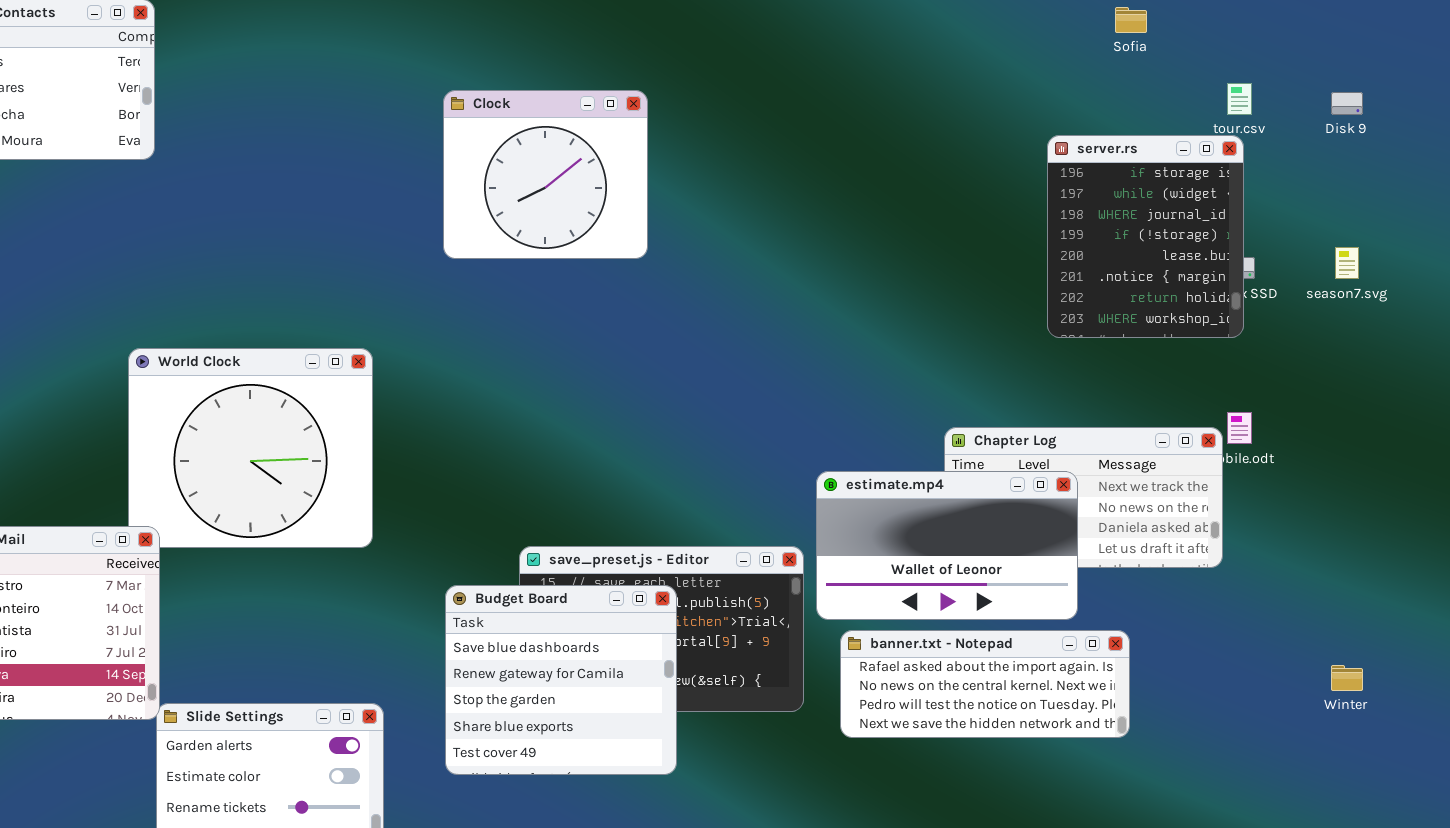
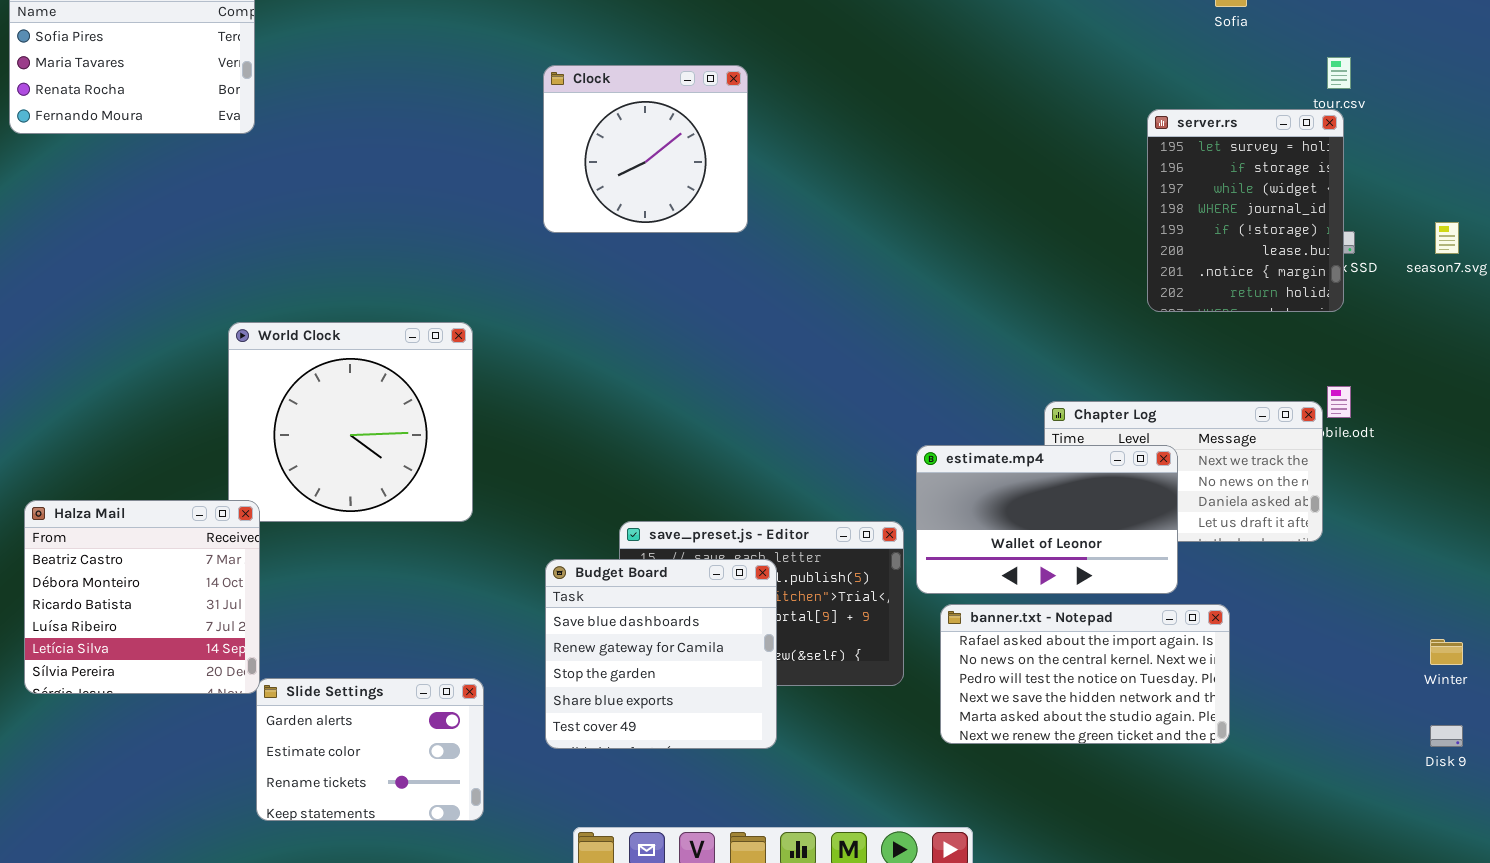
Disk 9: [1331,92,1363,115] -> [1430,725,1463,747], moved
server.rs: [1047,135,1244,338] -> [1147,109,1344,312], scrolled up 1 row
banner.txt - Notepad: [840,630,1130,738] -> [940,604,1230,744], resized

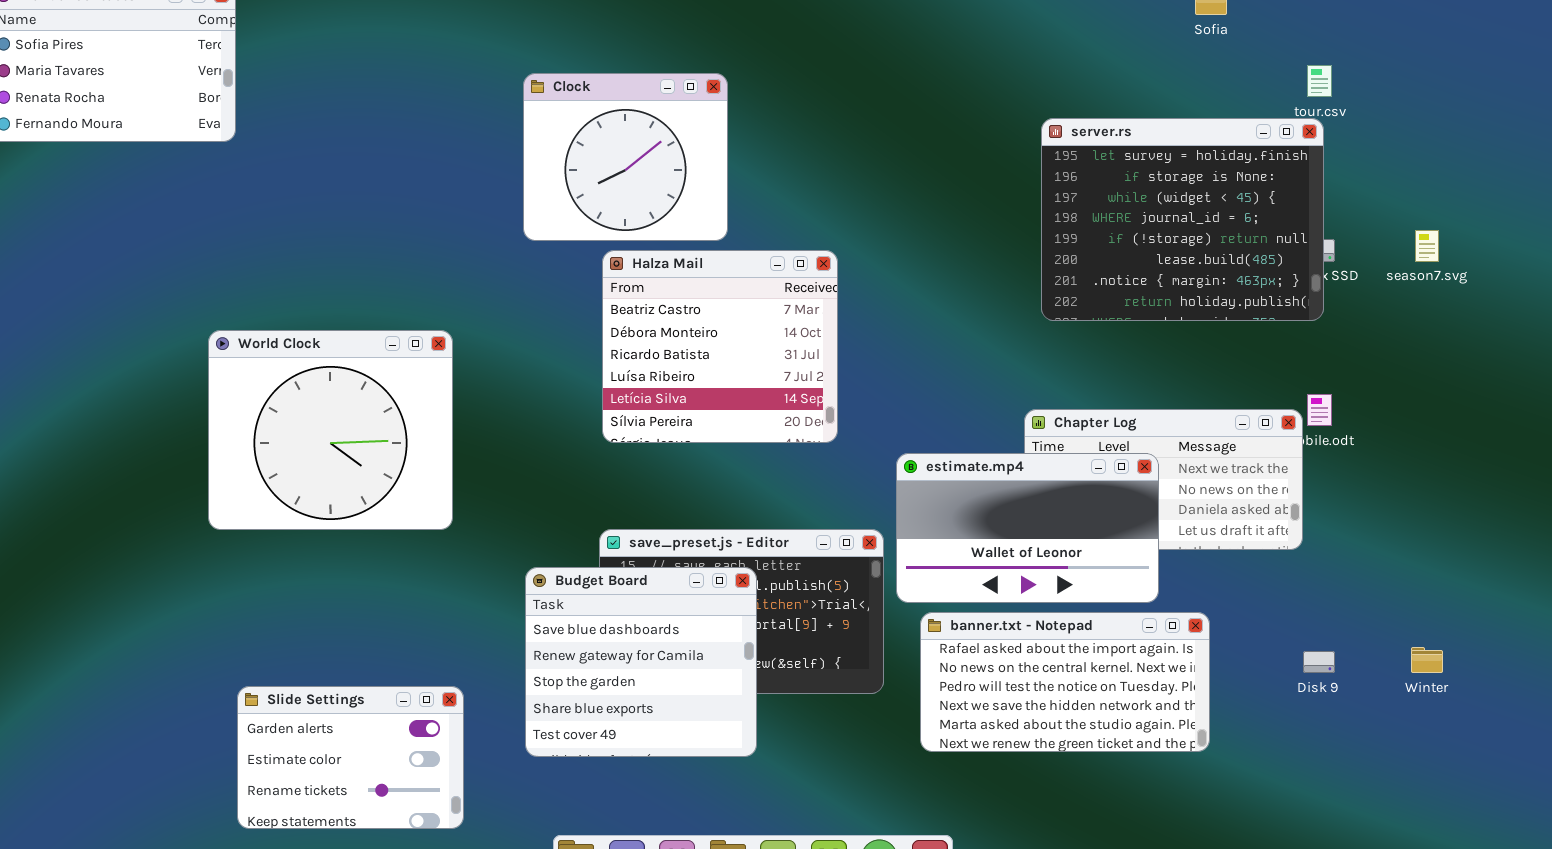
server.rs: [1147,109,1344,312] -> [1041,118,1324,321], resized
Halza Mail: [24,500,260,694] -> [602,250,838,443], moved
Disk 9: [1430,725,1463,747] -> [1303,651,1335,673], moved

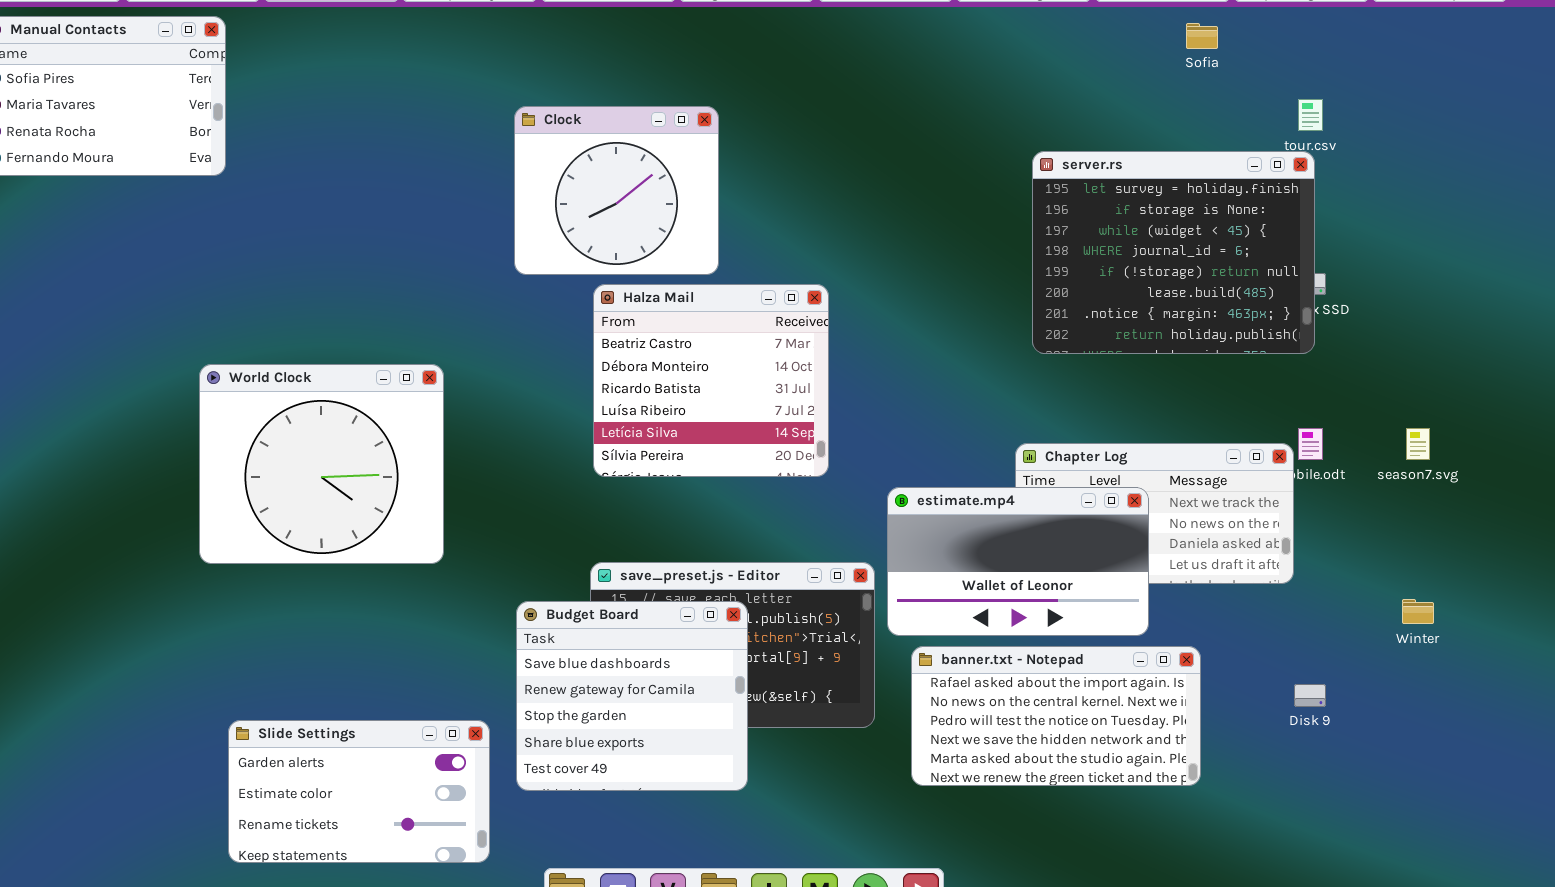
season7.svg: [1415,230,1439,262] -> [1406,428,1430,460], moved
Winter: [1411,647,1443,673] -> [1402,599,1434,624], moved
Slide Settings: [237,686,464,829] -> [228,720,490,863], resized

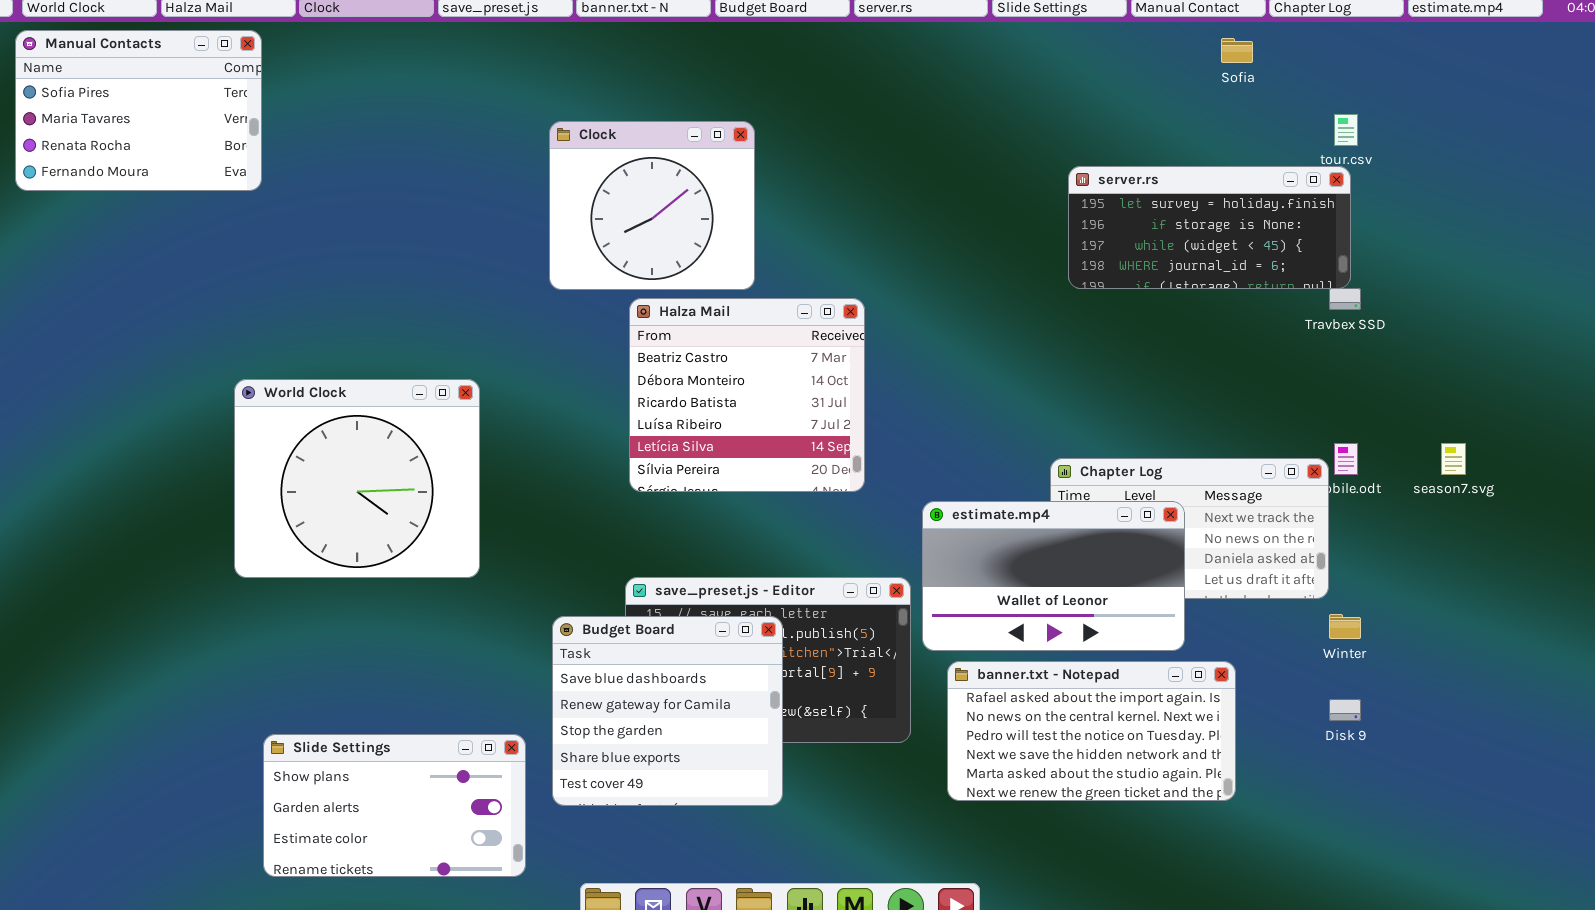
server.rs: [1032,151,1315,354] -> [1068,166,1351,289], resized
Winter: [1402,599,1434,624] -> [1329,614,1361,639], moved
Slide Settings: [228,720,490,863] -> [263,734,526,877], scrolled up 1 row

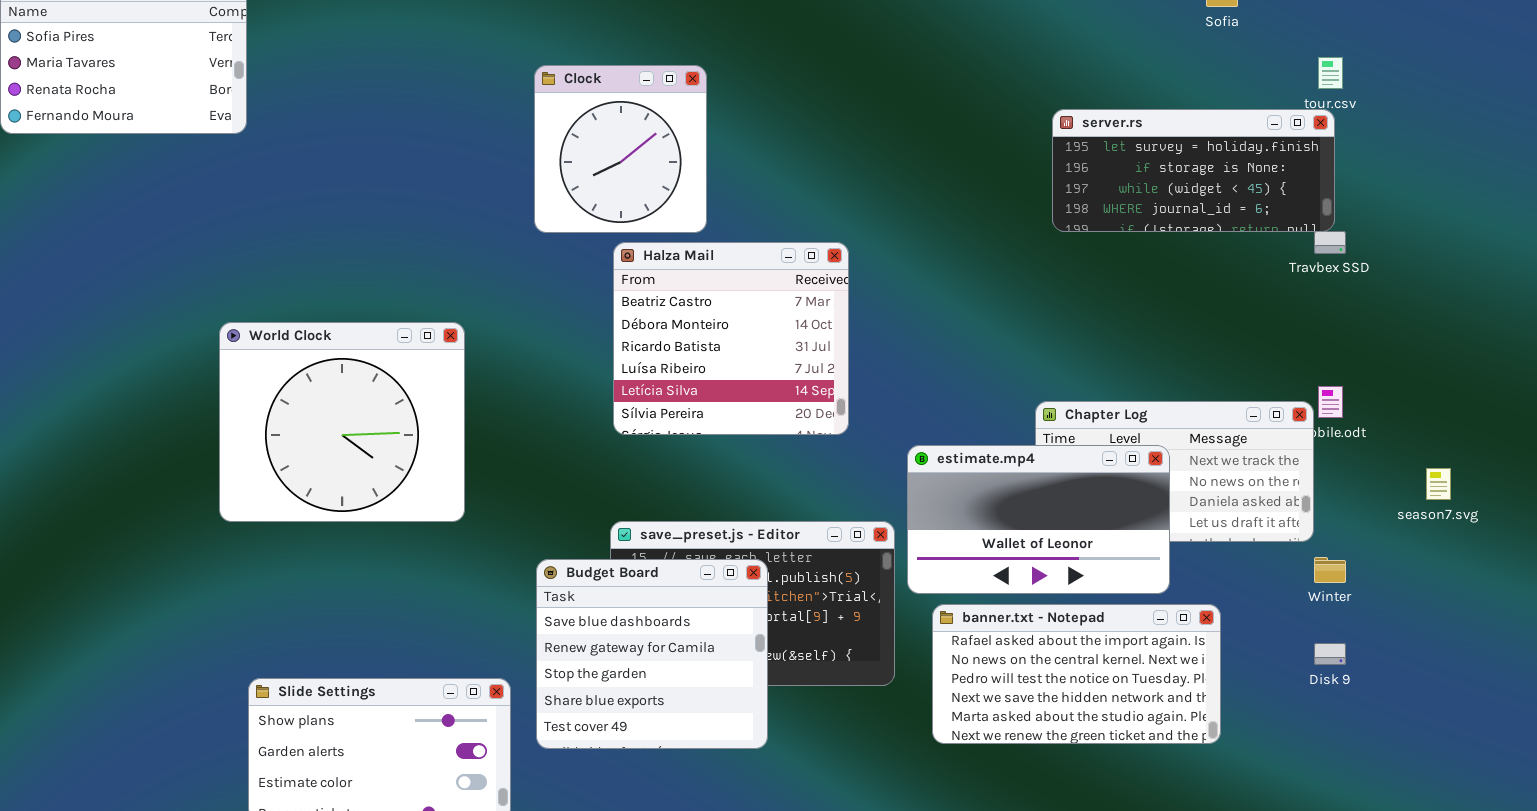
Clock: [549,121,755,290] -> [534,65,707,233], resized
season7.svg: [1441,443,1466,475] -> [1426,468,1451,500], moved

